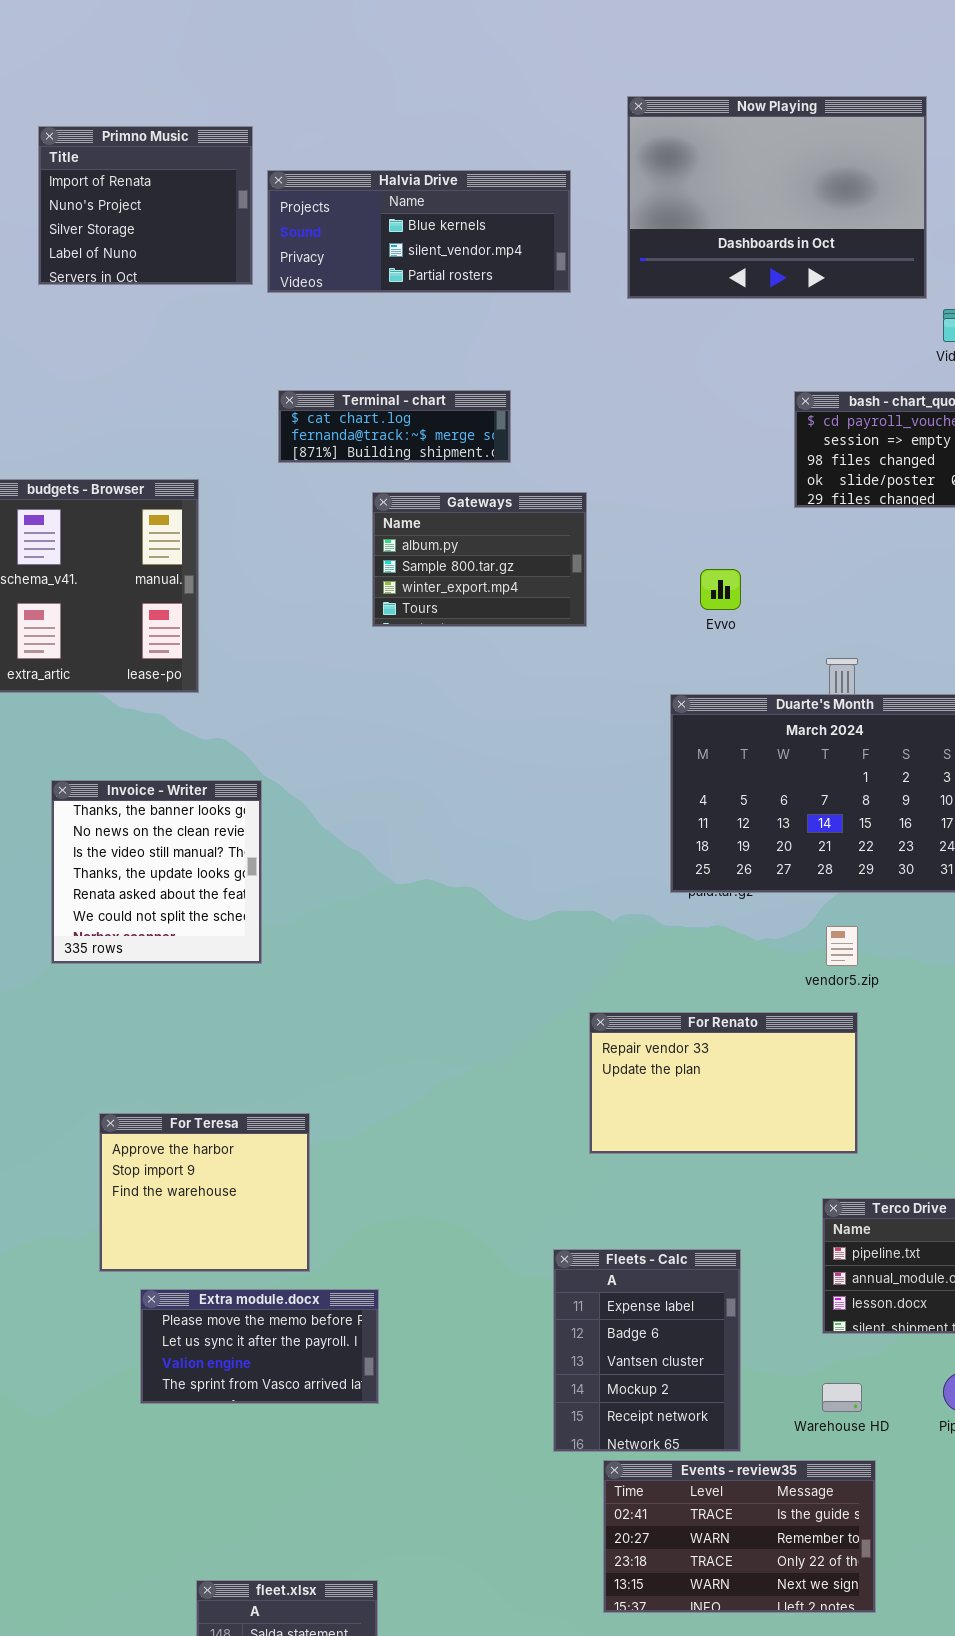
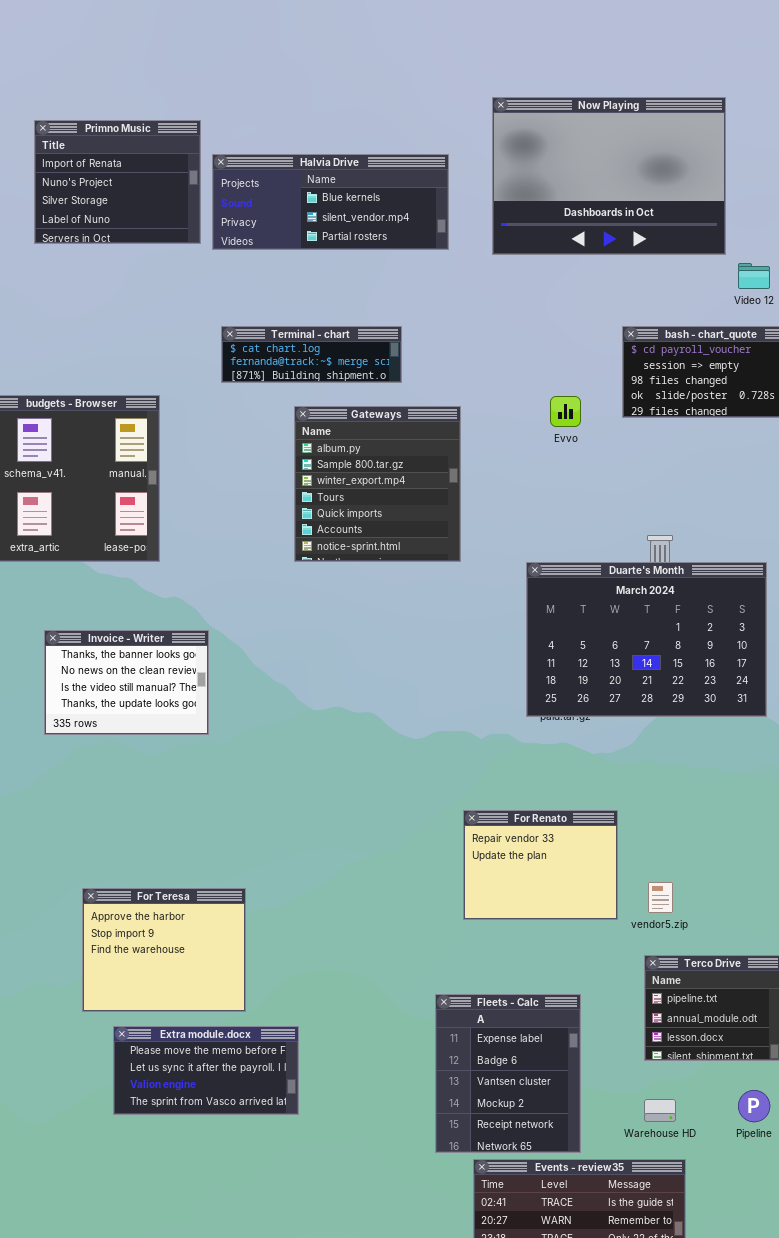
Gateways: [372,492,587,627] -> [294,406,461,562], resized
Evvo: [700,569,741,610] -> [550,396,581,427], moved
Invoice - Writer: [51,780,262,964] -> [44,630,209,735], resized
vendor5.zip: [826,926,858,966] -> [648,882,673,913], moved
For Renato: [589,1012,858,1154] -> [463,810,618,920], resized

